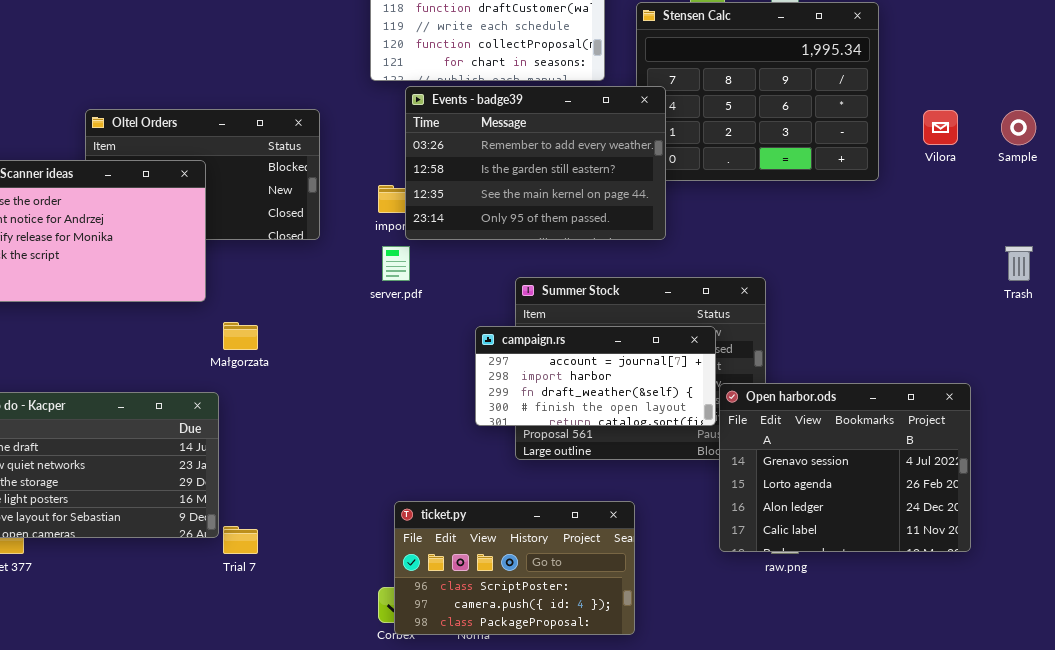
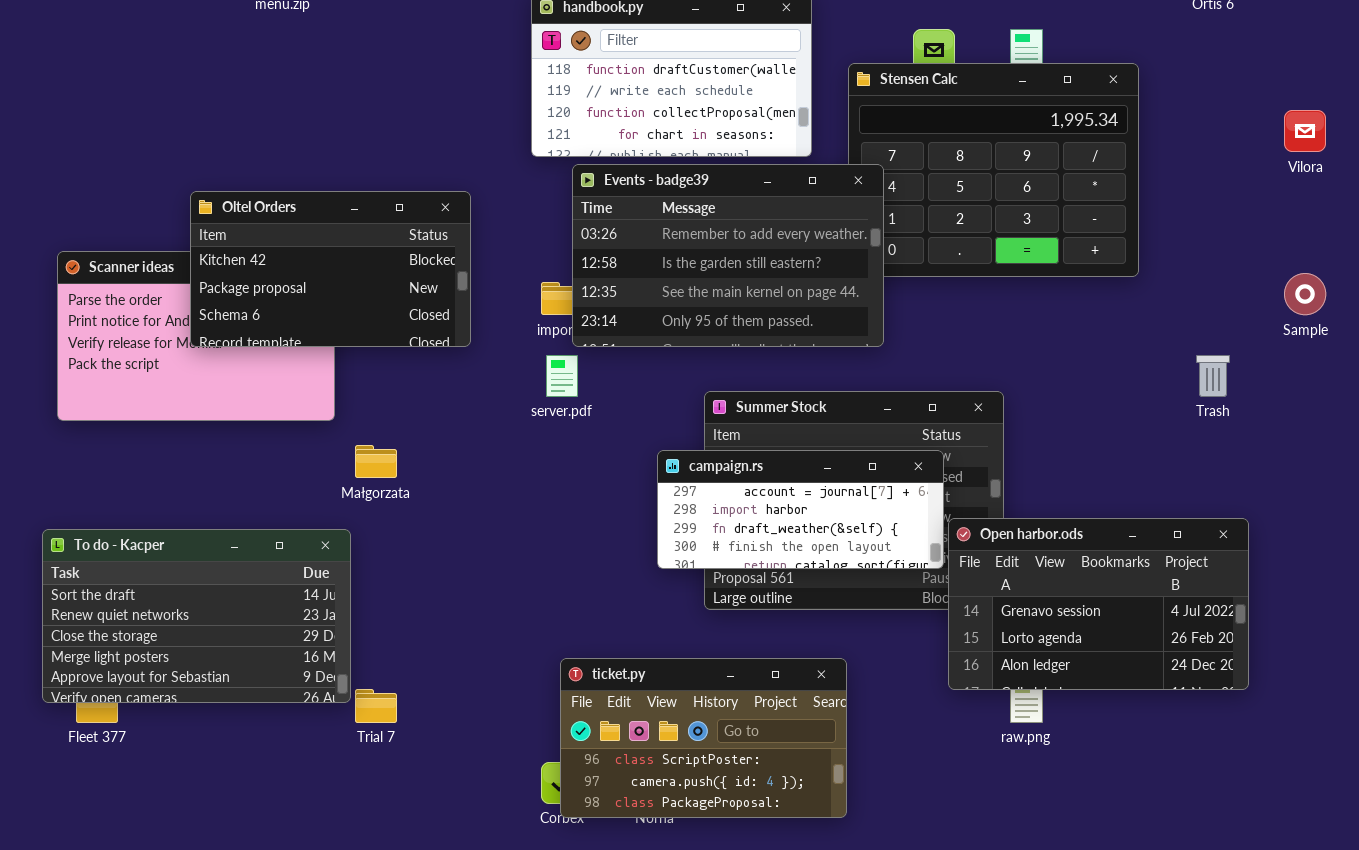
Oltel Orders: [85,109,320,240] -> [190,191,471,347], raised
Vilora: [923,110,958,145] -> [1284,110,1326,152], moved
Sample: [1001,110,1036,145] -> [1284,273,1326,315], moved
Trash: [1005,246,1033,281] -> [1196,355,1230,397], moved
Open harbor.ods: [719,383,971,552] -> [948,518,1249,690], resized

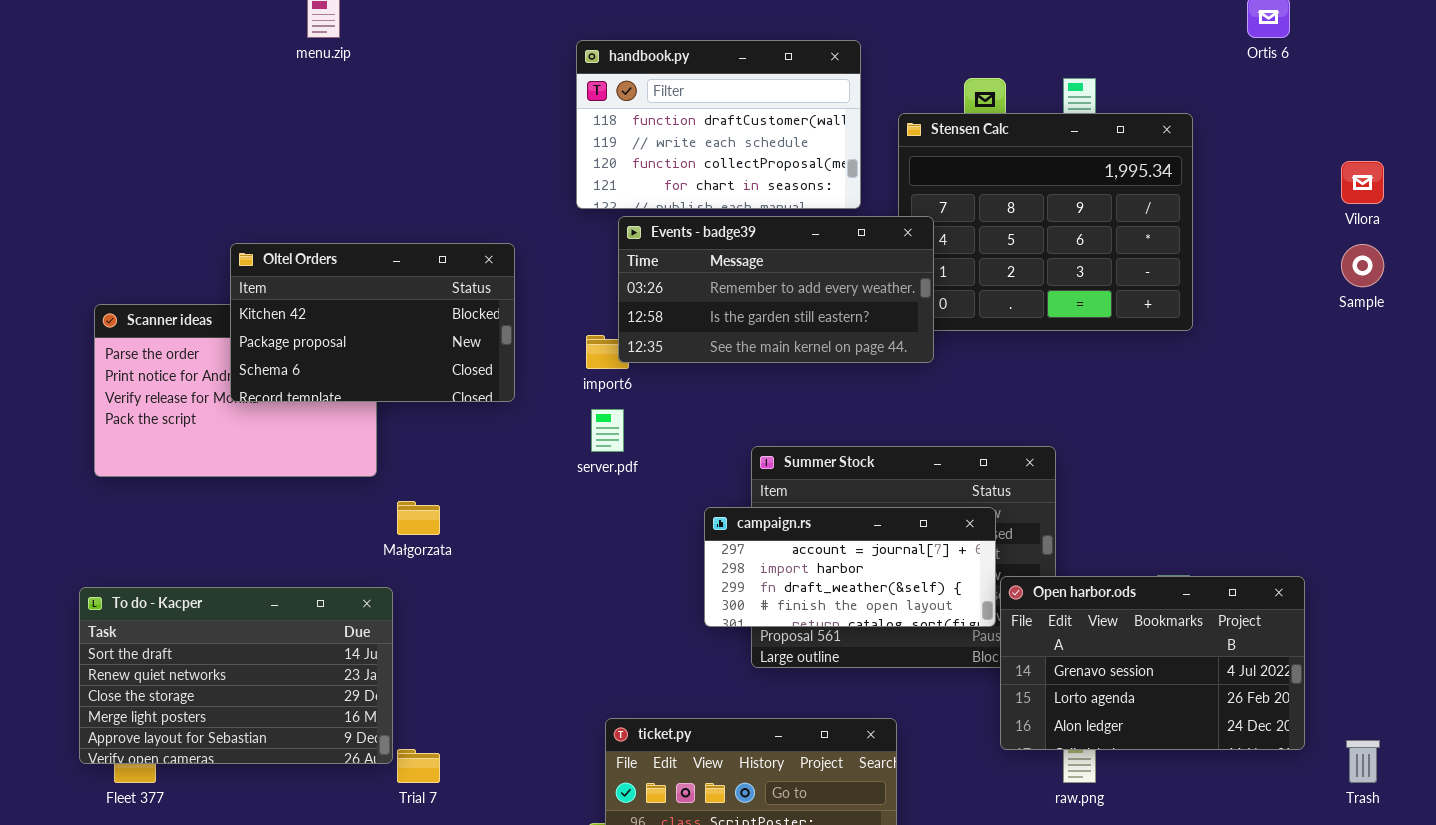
Events - badge39: [572,164,884,347] -> [618,216,934,363], resized
Sample: [1284,273,1326,315] -> [1341,244,1384,287], moved
Trash: [1196,355,1230,397] -> [1346,740,1380,783], moved

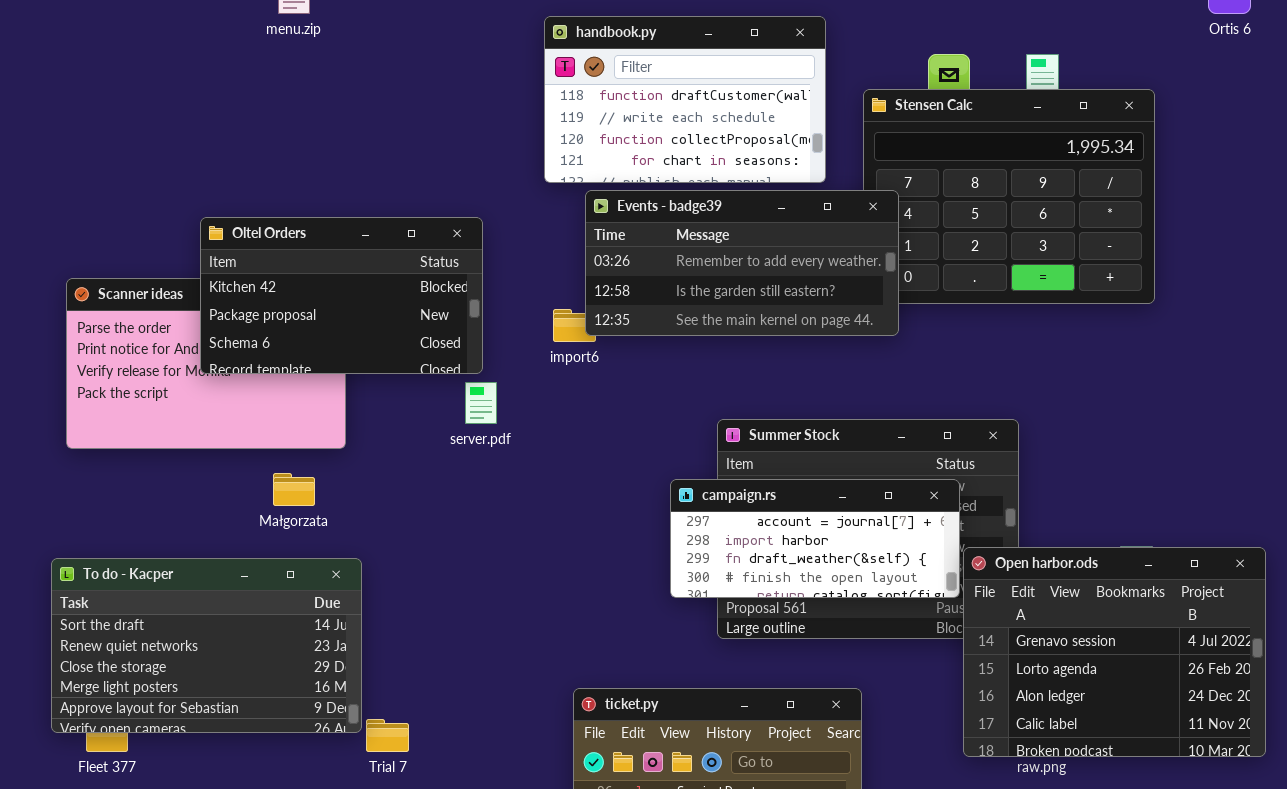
server.pdf: [591,409,624,452] -> [465,382,497,424], moved
Małgorzata: [397,501,440,535] -> [273,473,315,506], moved
Open harbor.ods: [1000,576,1305,750] -> [963,547,1266,757], resized

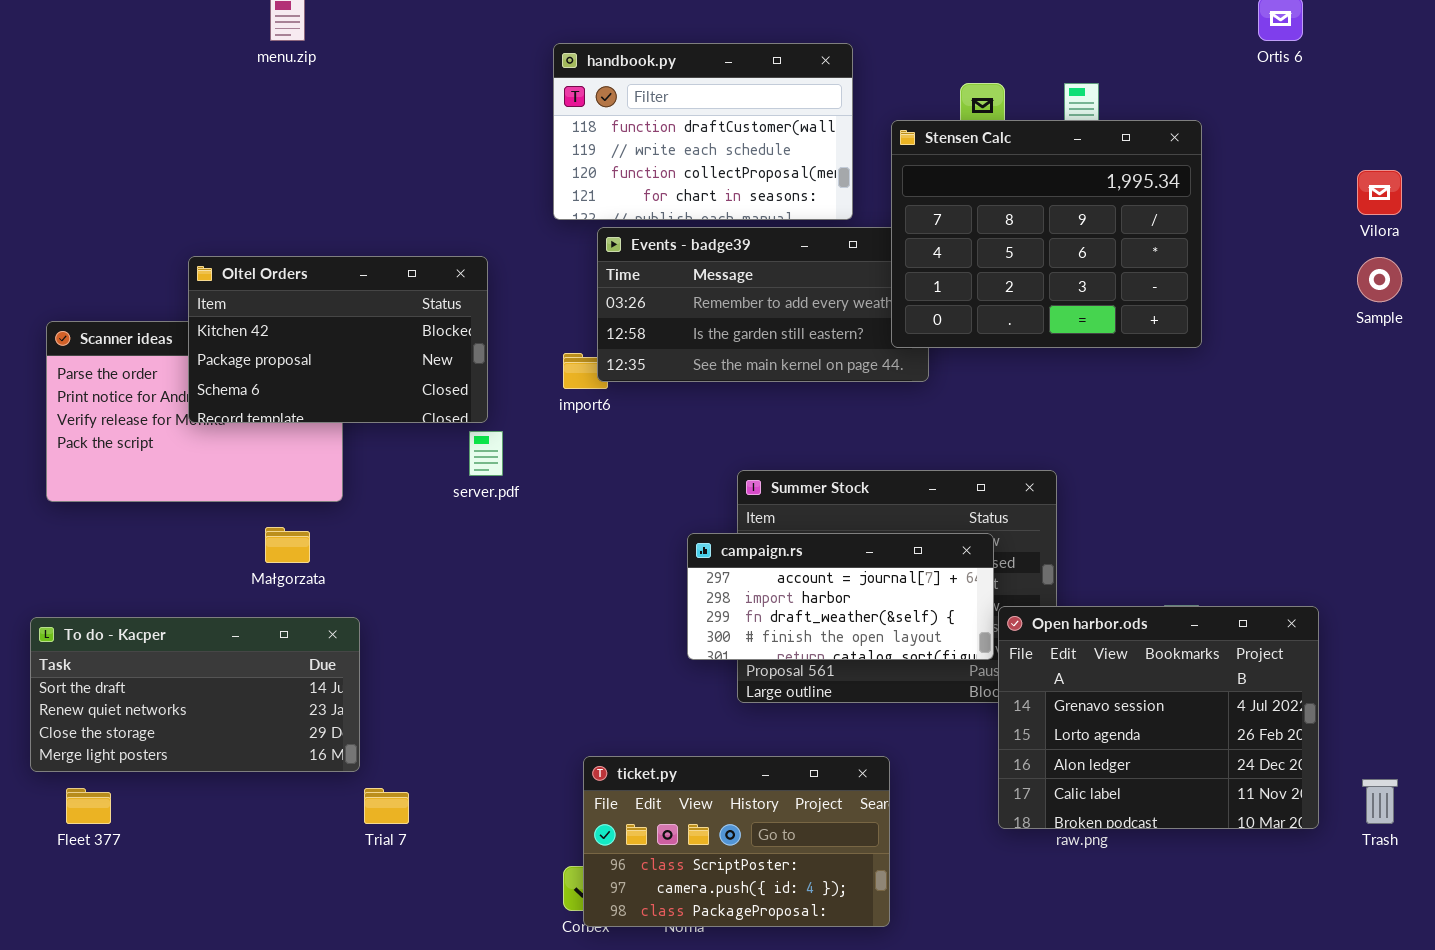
Stensen Calc: [863,89,1155,304] -> [891,120,1202,348], raised
To do - Kacper: [51,558,362,733] -> [30,617,360,772], resized

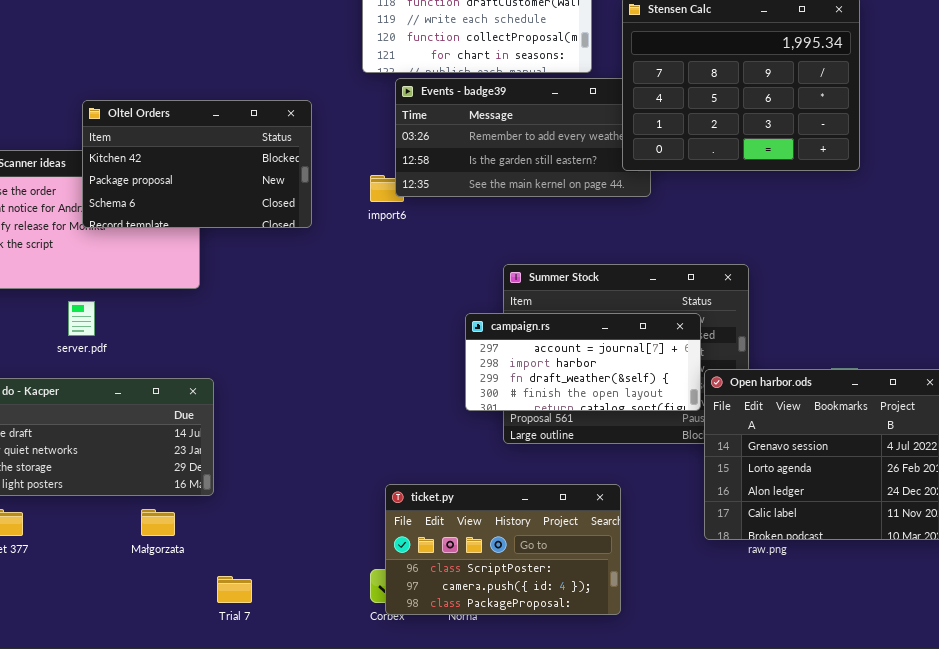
server.pdf: [469,431,503,476] -> [68,301,95,336], moved
Małgorzata: [265,527,310,563] -> [141,509,175,536], moved
Trial 7: [364,788,409,824] -> [217,576,252,603], moved

